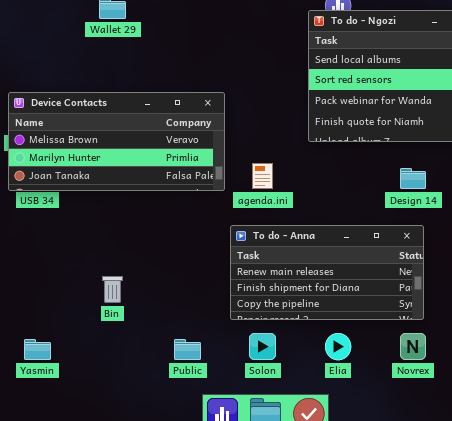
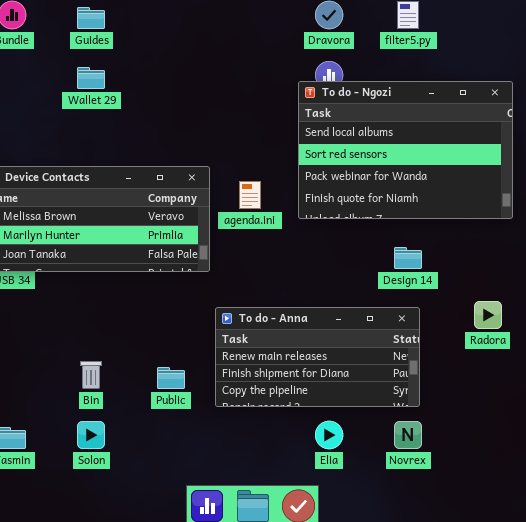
agenda.ini: [252,163,273,189] -> [239,181,261,209], moved
Solon: [249,333,276,360] -> [77,421,105,449], moved
Public: [174,339,201,360] -> [157,367,185,389], moved

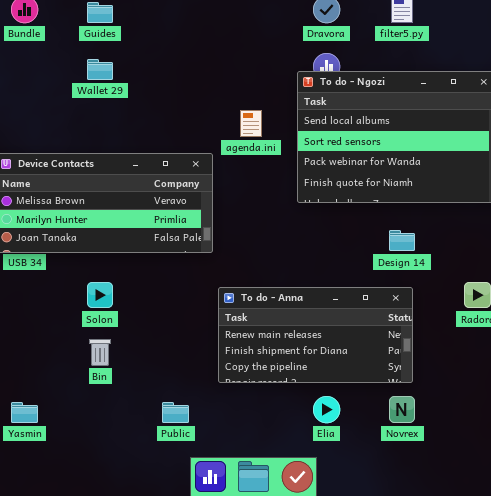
agenda.ini: [239,181,261,209] -> [240,110,262,137], moved
Public: [157,367,185,389] -> [162,402,189,423], moved
Solon: [77,421,105,449] -> [87,282,113,308], moved

